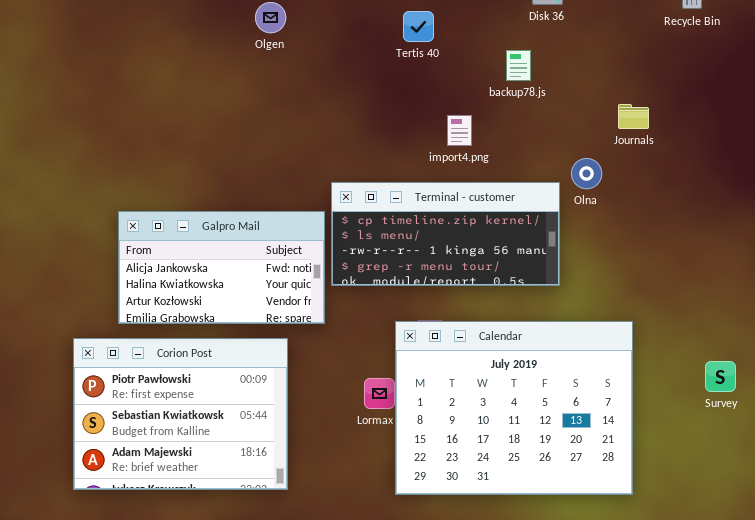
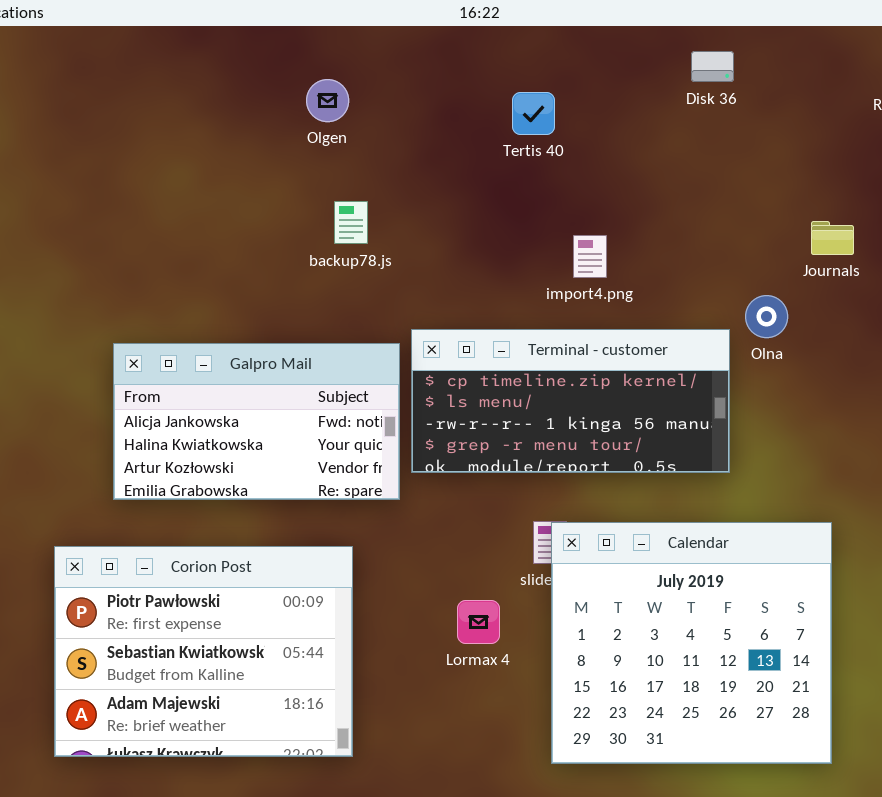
backup78.js: [506,50,531,81] -> [334,201,368,244], moved
Galpro Mail: [118,211,325,324] -> [113,343,400,500], moved
Calendar: [395,321,633,495] -> [551,522,832,764], resized

